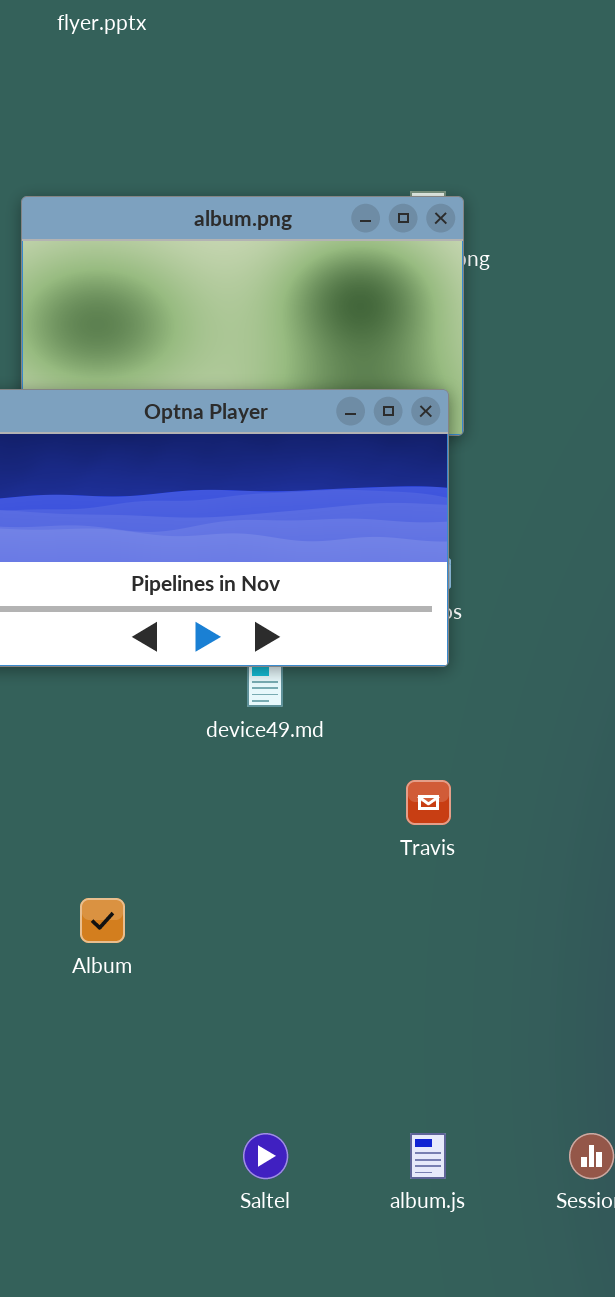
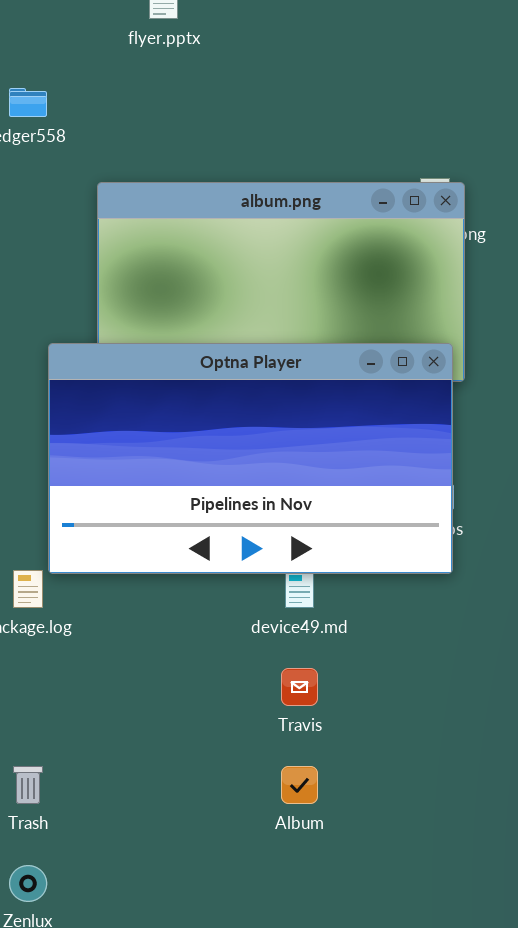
Travis: [406,780,451,825] -> [281,668,318,706], moved
Album: [80,898,125,943] -> [281,766,318,804], moved

